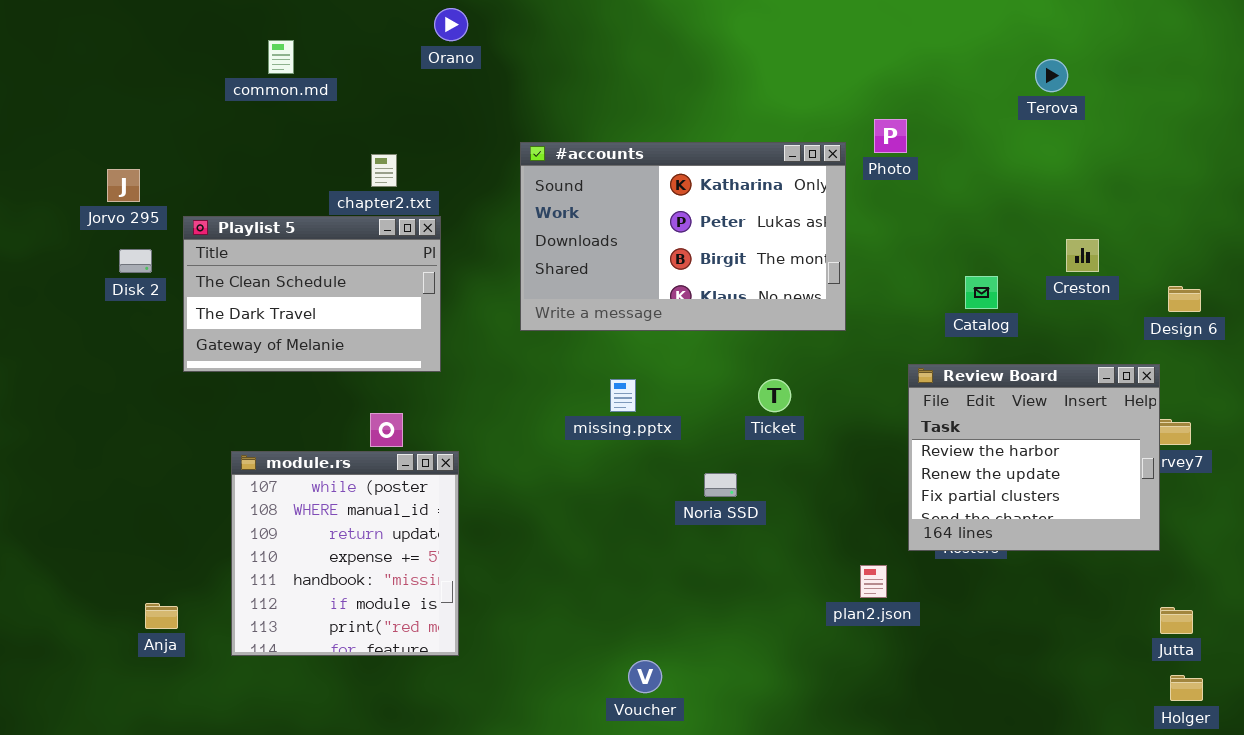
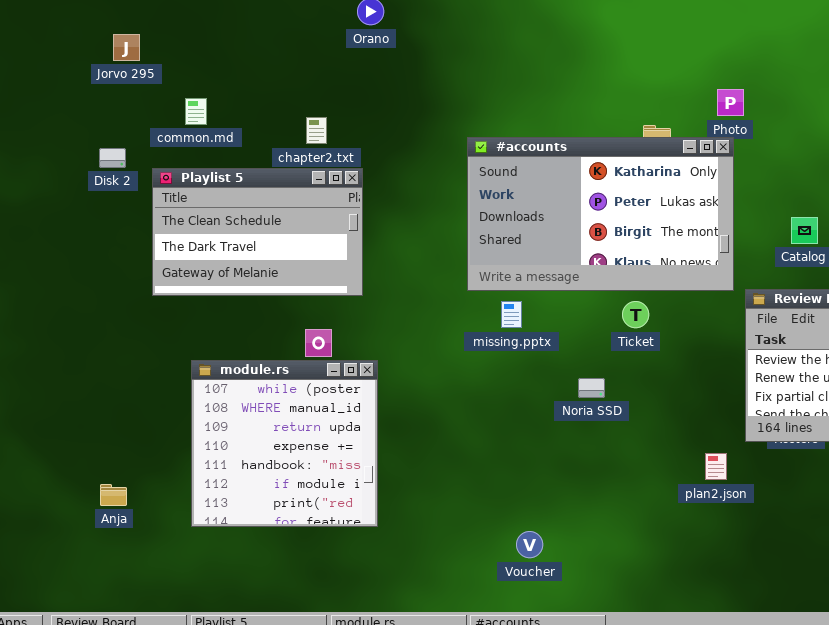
common.md: [268,40,294,74] -> [185,98,207,125], moved
#accounts: [520,142,846,331] -> [467,137,734,291], moved
Jorvo 295: [107,169,140,202] -> [113,34,140,61], moved
Disk 2: [119,249,152,273] -> [99,148,126,168], moved
Anja: [145,603,178,629] -> [100,484,127,506], moved

